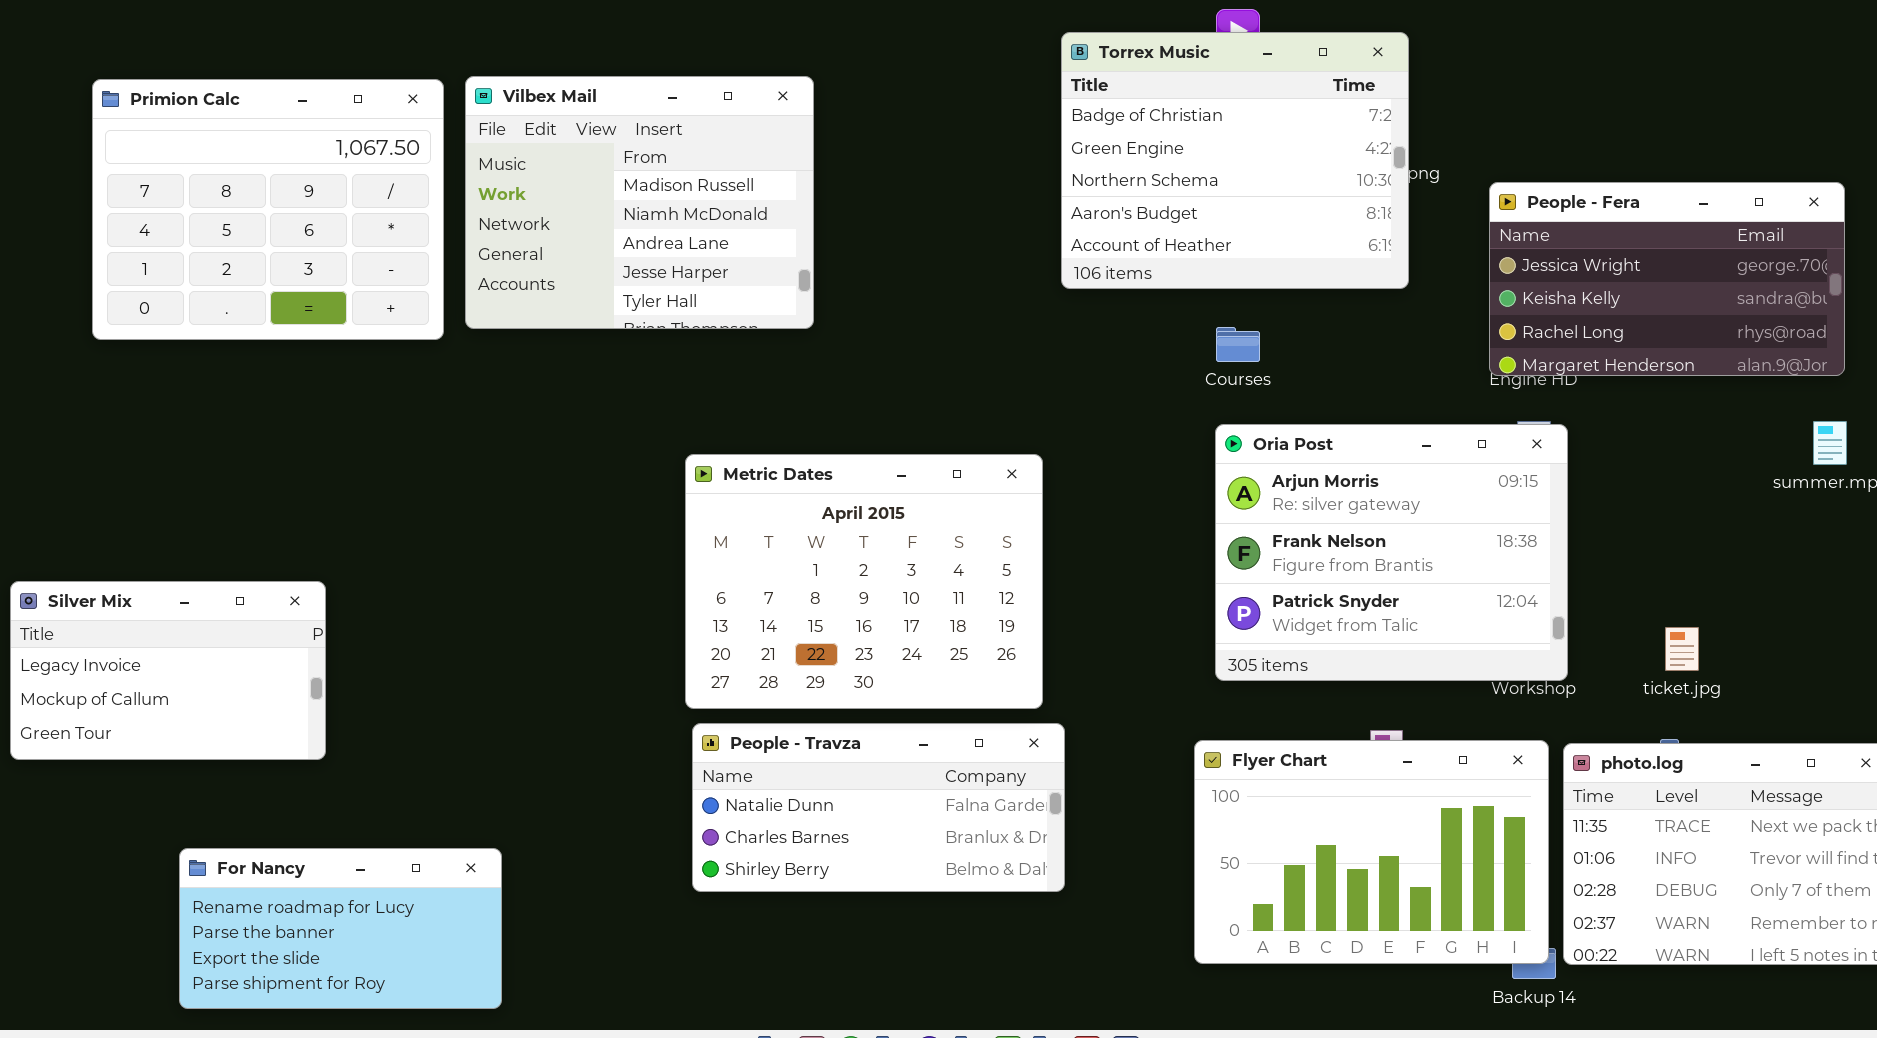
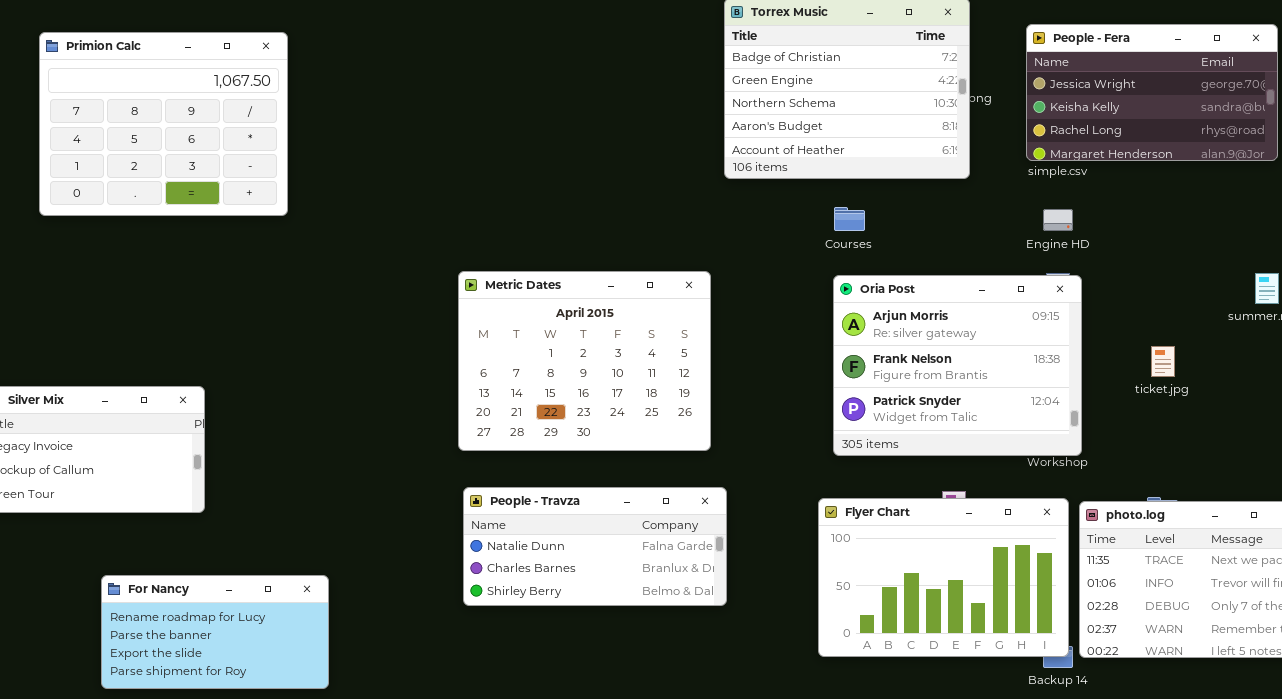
Vilbex Mail: [465,76,814,329] -> none, closed
People - Fera: [1489,182,1845,376] -> [1026,24,1278,161], moved
Metric Dates: [685,454,1043,709] -> [458,271,711,451], moved
ticket.jpg: [1665,627,1699,671] -> [1151,346,1175,377], moved

